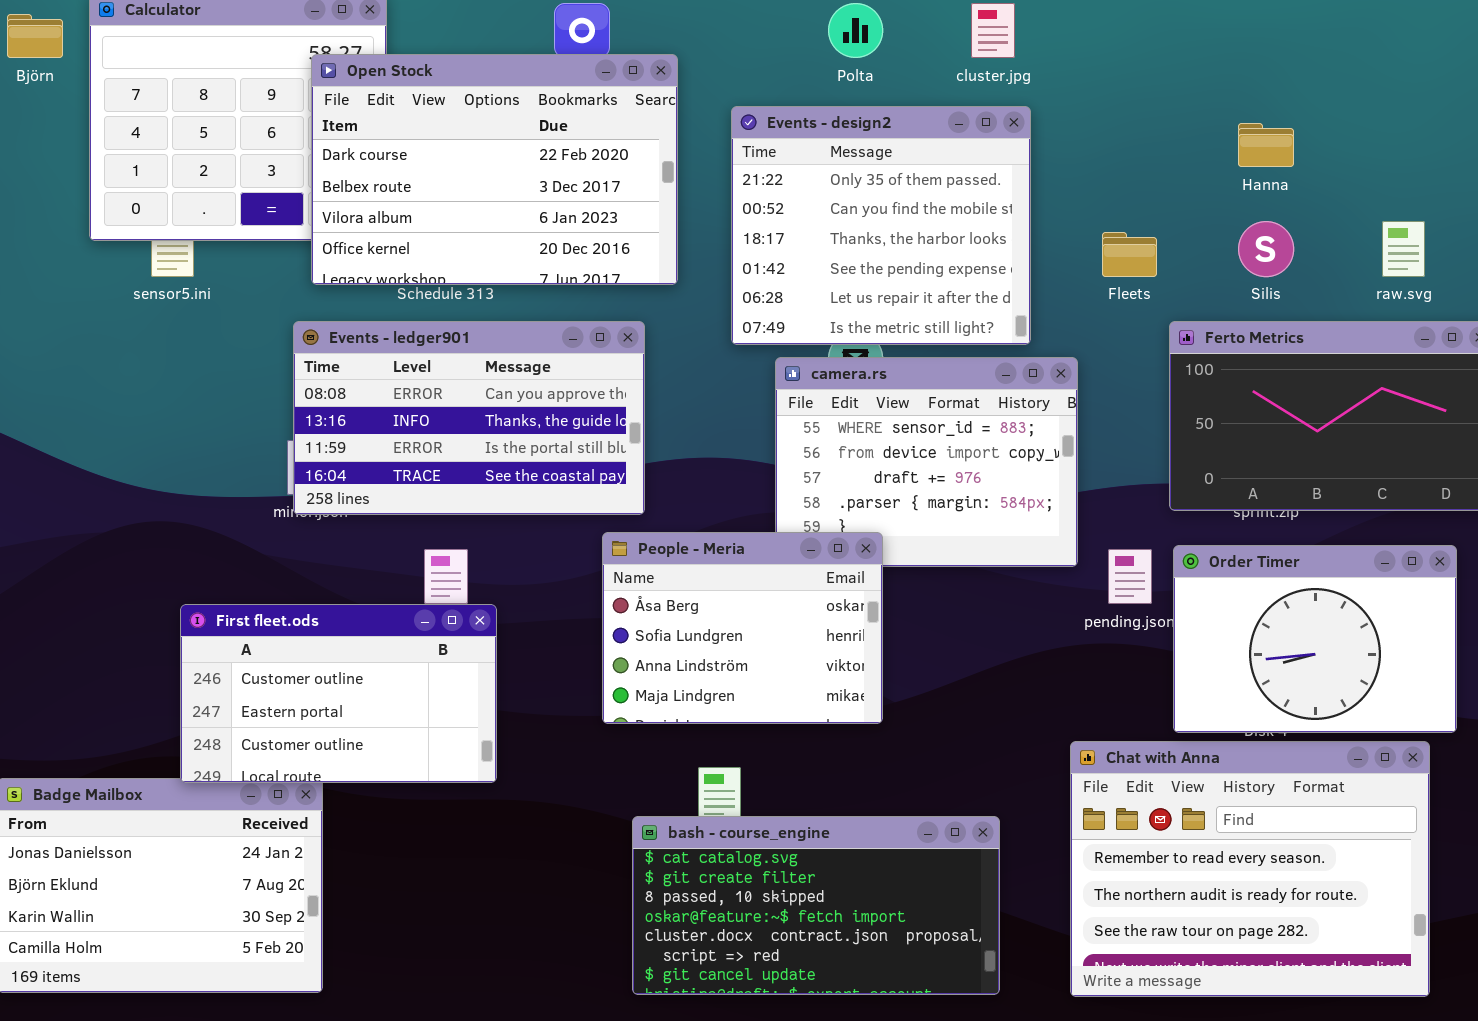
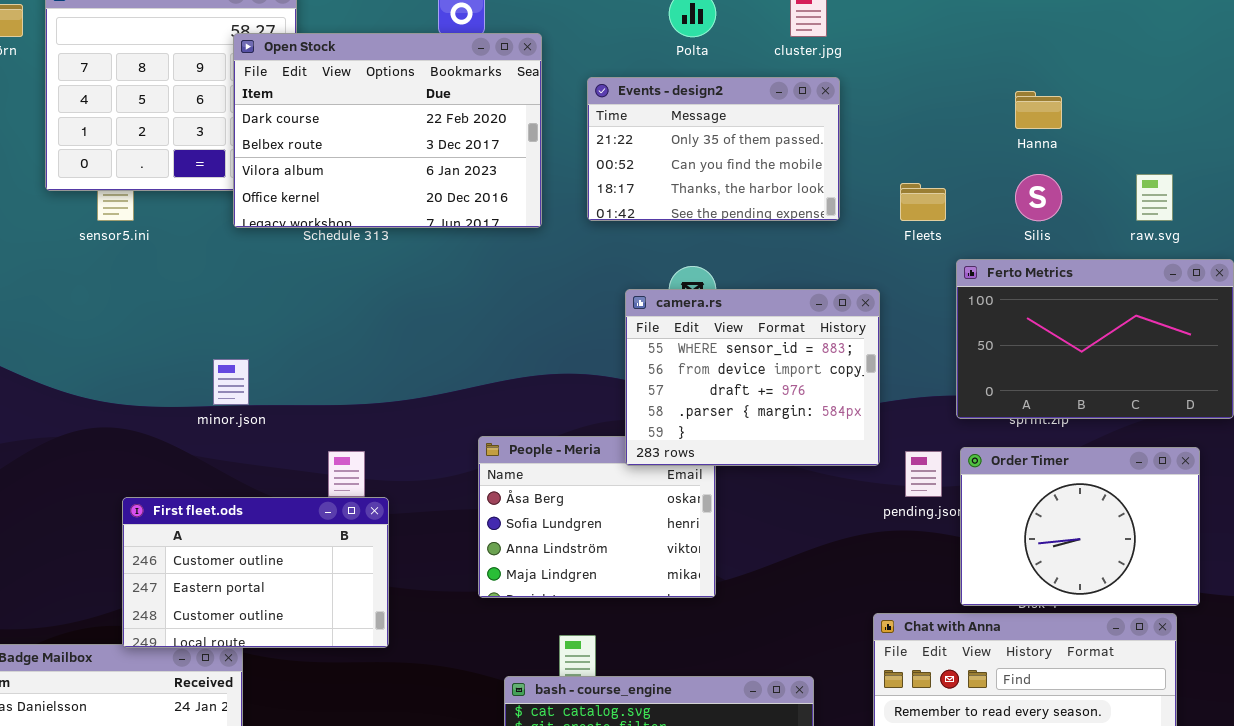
Events - design2: [731,106,1031,345] -> [587,77,840,221], resized
Events - ledger901: [293,321,645,515] -> none, closed
camera.rs: [775,357,1078,567] -> [625,289,880,466], raised

